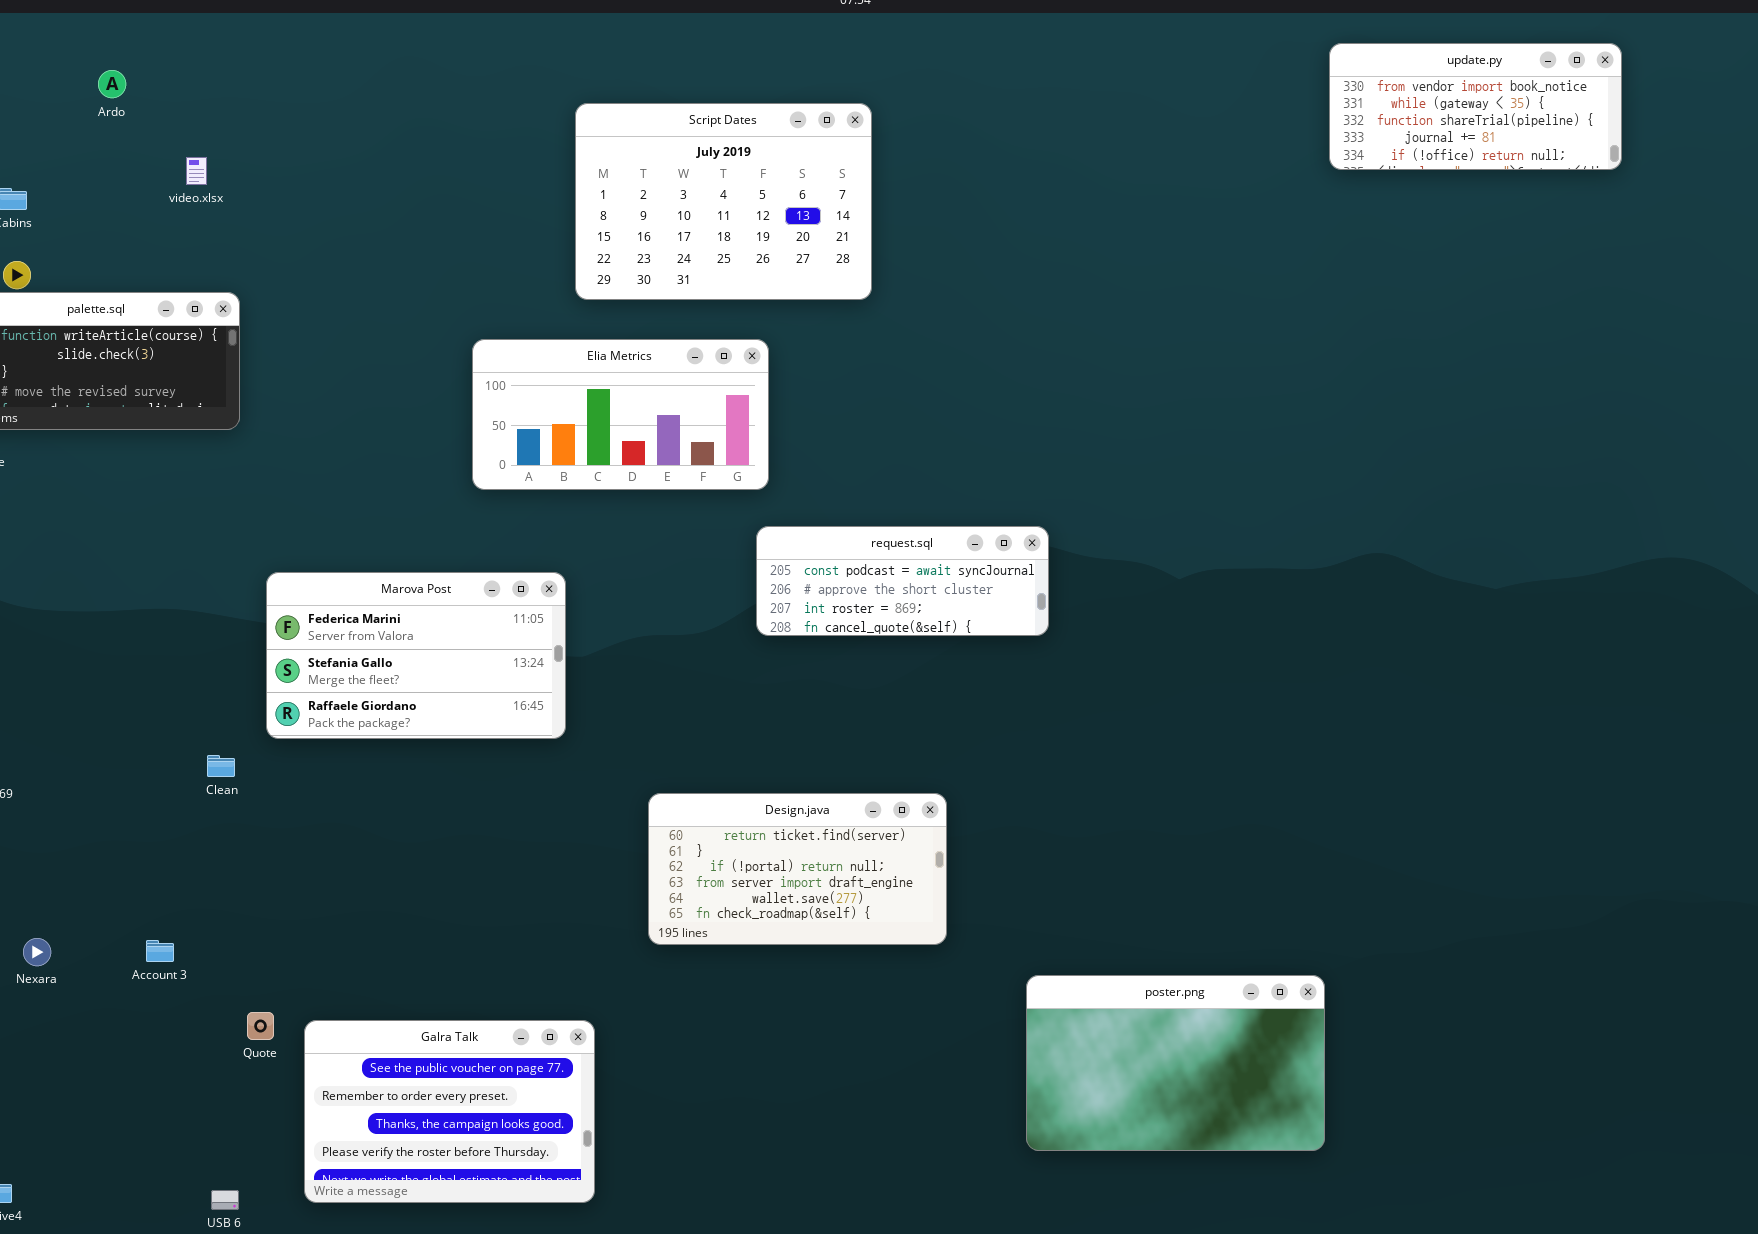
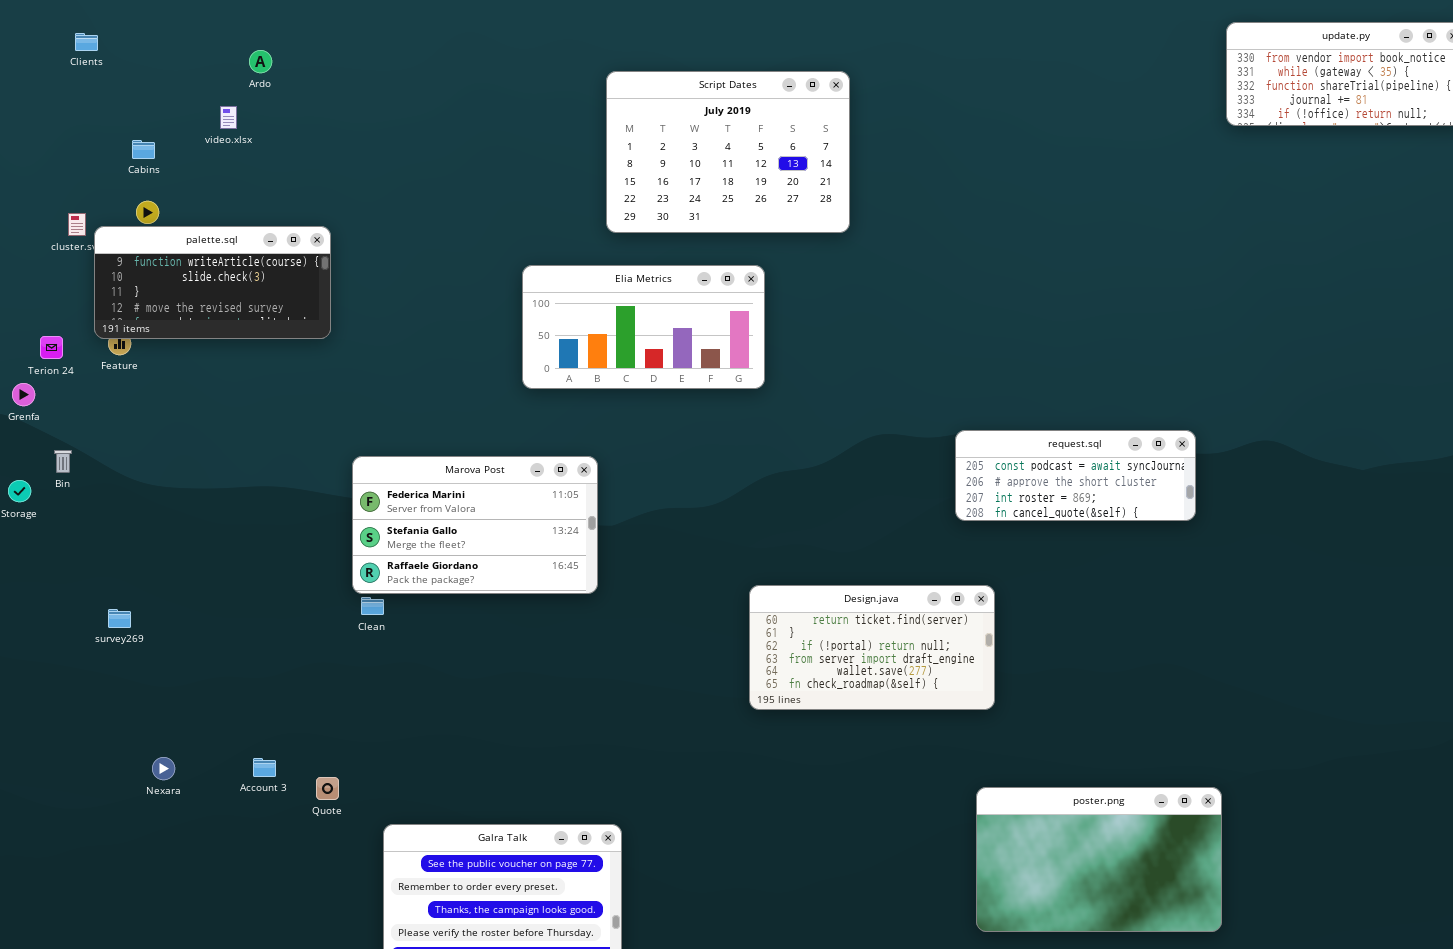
Ardo: [98,70,126,98] -> [249,50,272,73], moved
video.xlsx: [186,157,207,185] -> [220,106,237,129], moved
request.sql: [756,526,1049,636] -> [955,430,1196,521], moved
Clean: [207,755,235,777] -> [361,597,384,615], moved
Design.java: [648,793,947,945] -> [749,585,995,710], moved
Quote: [247,1012,274,1040] -> [316,777,339,800], moved

